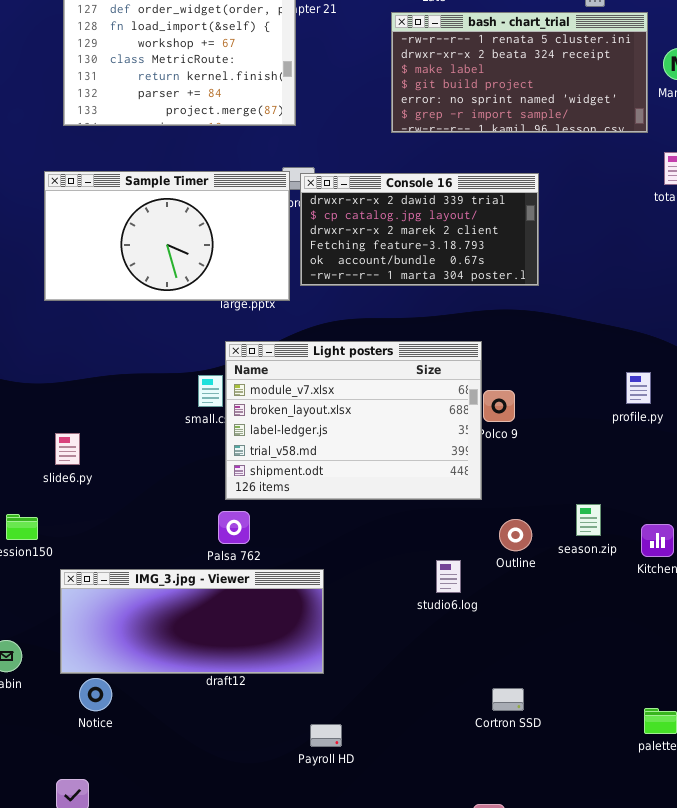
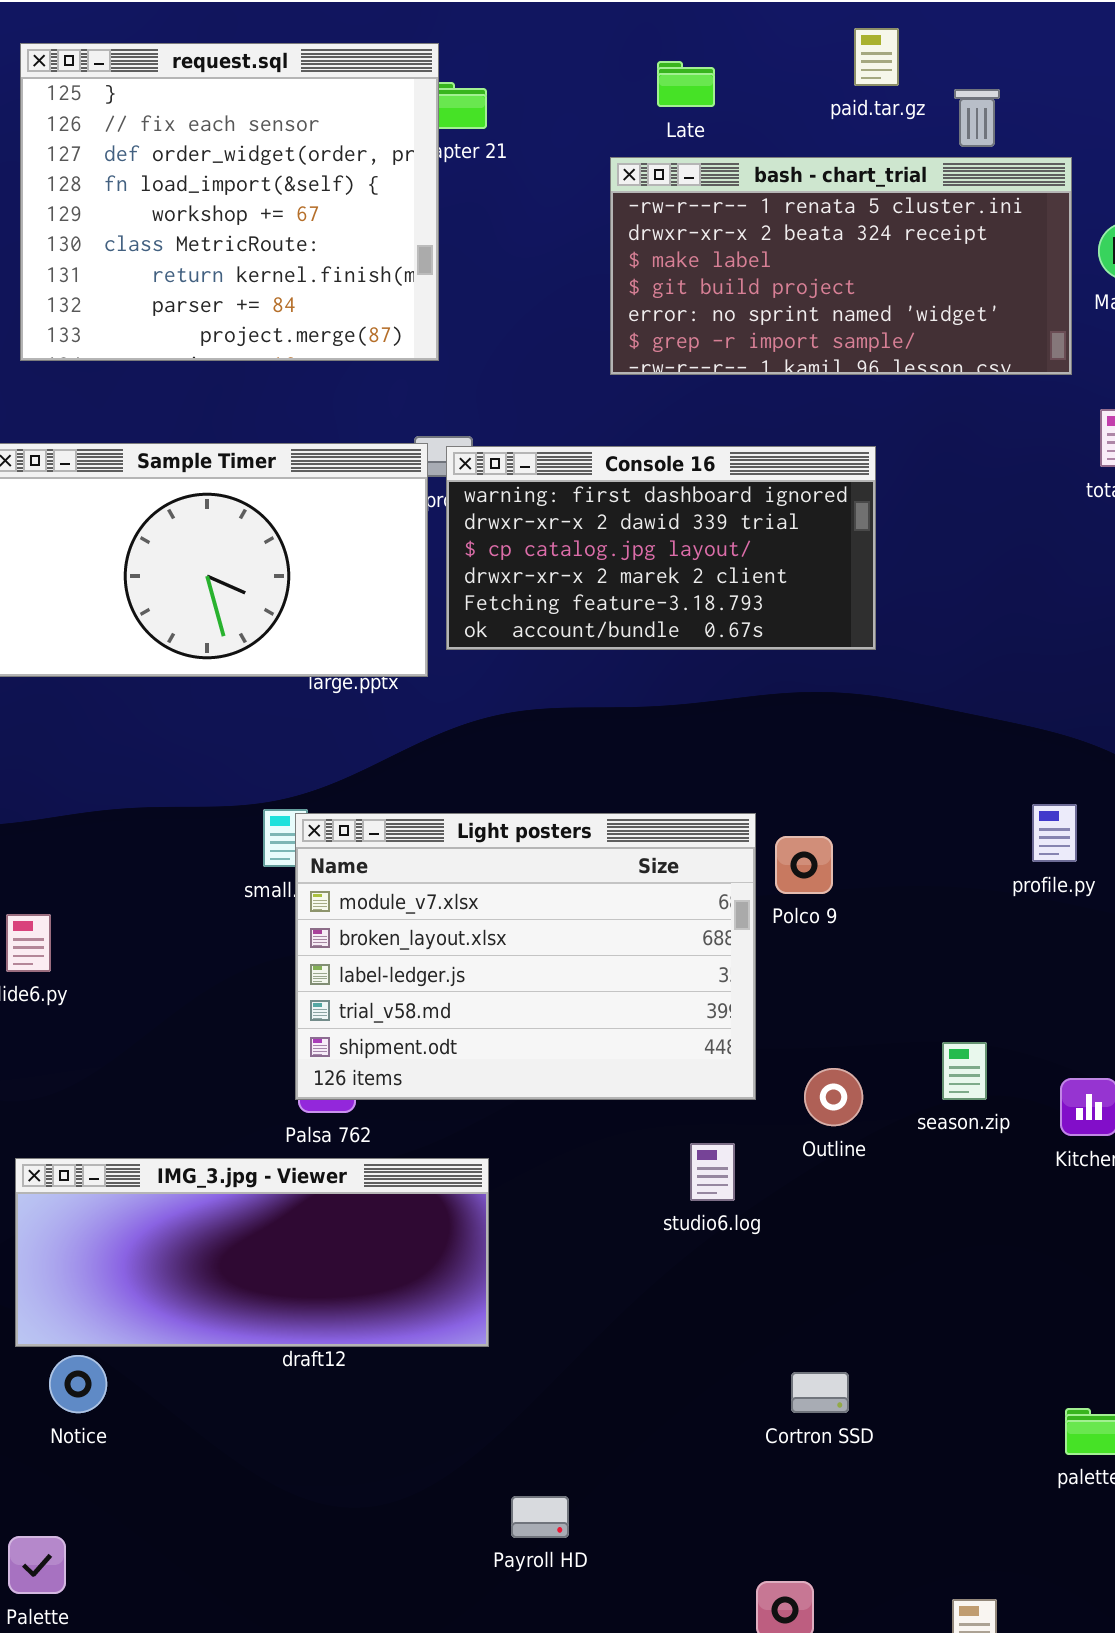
Console 16: [300,173,539,286] -> [446,446,876,650], scrolled up 1 row
Light posters: [225,341,482,500] -> [295,813,756,1100], moved
Payroll HD: [310,724,342,747] -> [511,1496,569,1538], moved

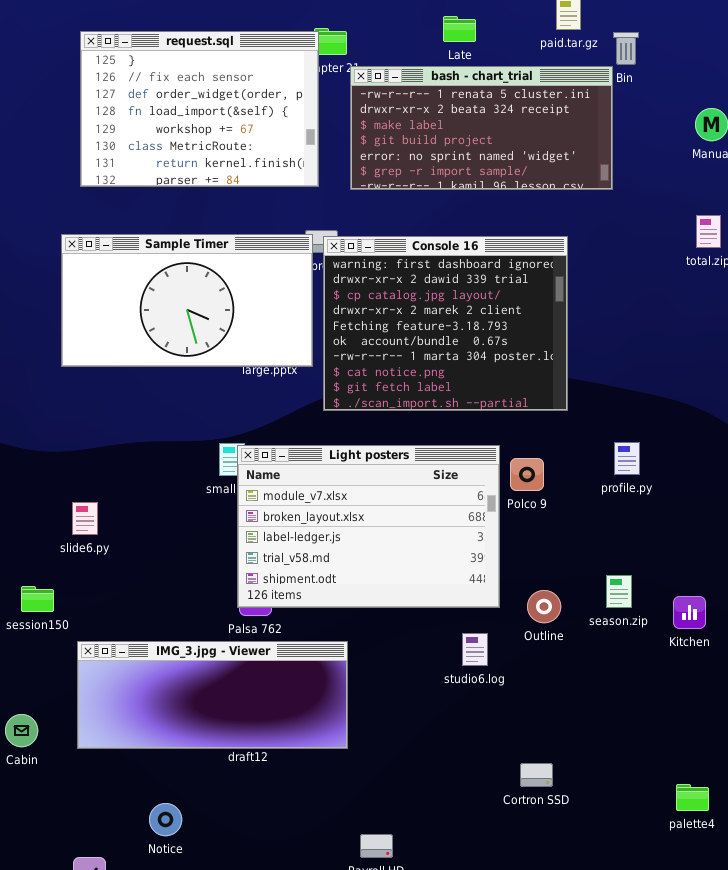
request.sql: [20,43,439,361] -> [80,31,319,187], resized
bash - chart_trial: [610,157,1072,375] -> [350,66,613,190], moved
Console 16: [446,446,876,650] -> [323,236,568,411], resized
profile.py: [1032,804,1077,862] -> [614,442,640,475], moved
Notice: [49,1355,107,1413] -> [149,803,182,836], moved

